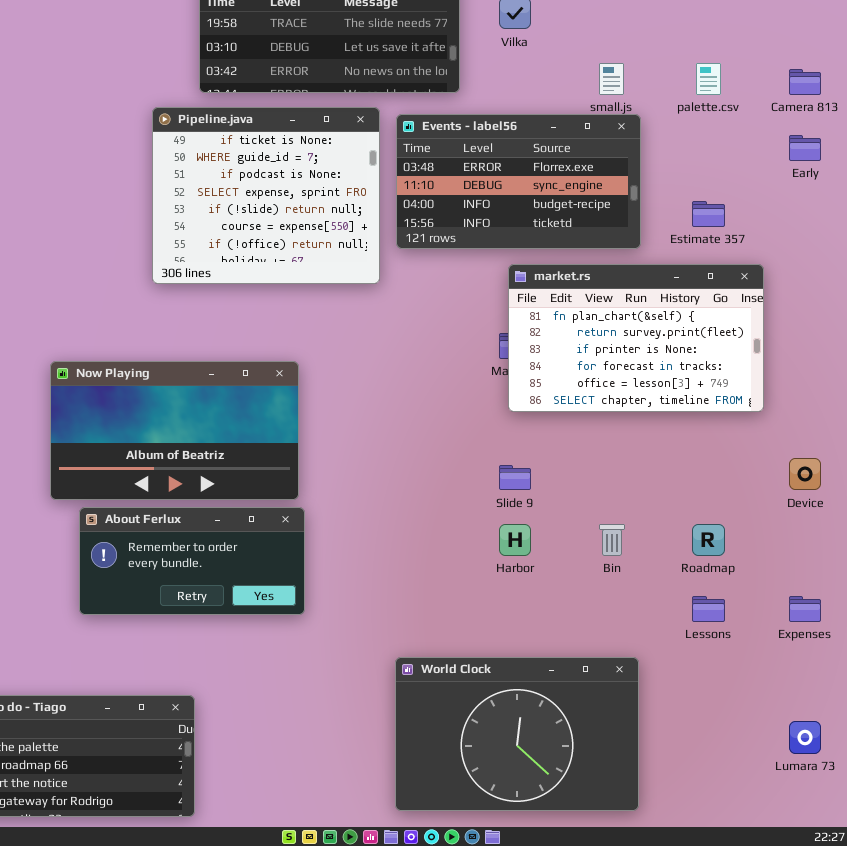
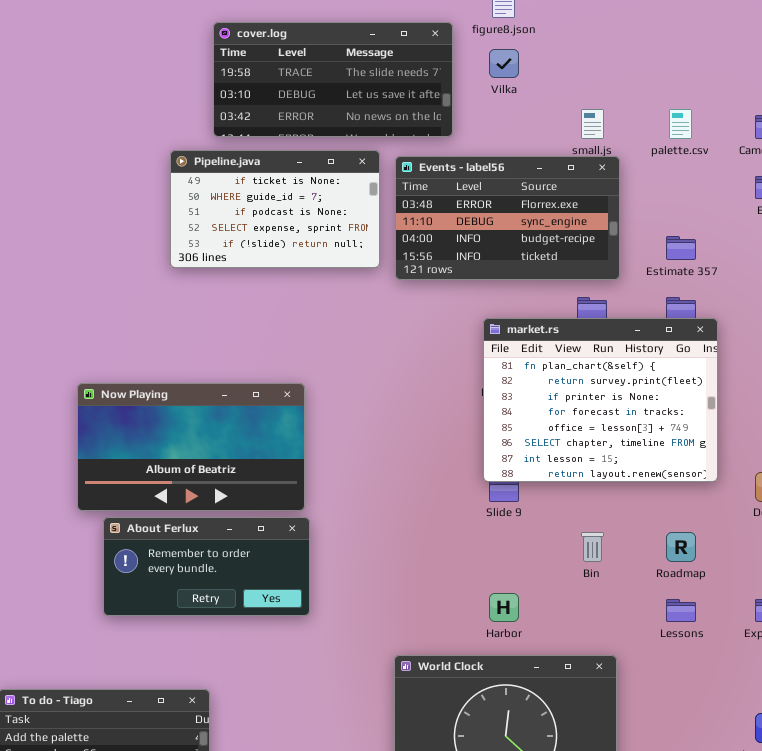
Pipeline.java: [152,107,380,284] -> [170,150,380,268], resized
market.rs: [508,264,764,412] -> [483,318,718,482], moved, resized
Harbor: [499,524,531,556] -> [489,593,519,622], moved

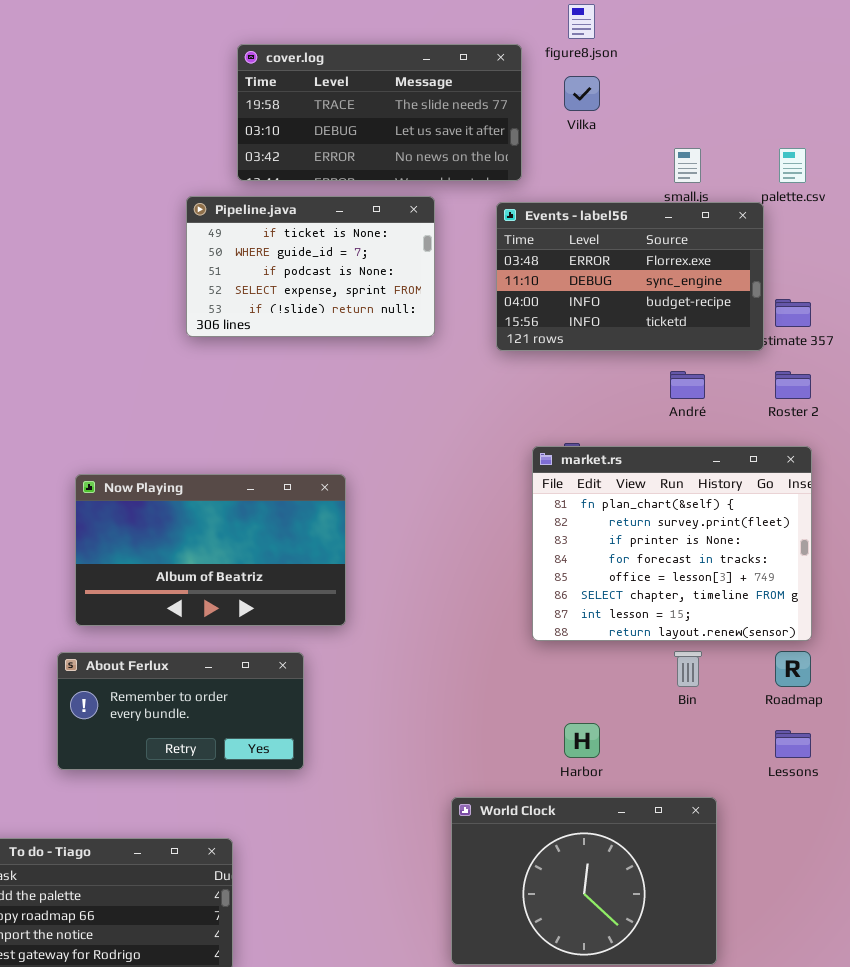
Events - label56: [395,156,620,280] -> [496,202,764,351], moved
market.rs: [483,318,718,482] -> [532,446,812,641], moved
About Ferlux: [103,517,310,616] -> [57,652,304,770], moved

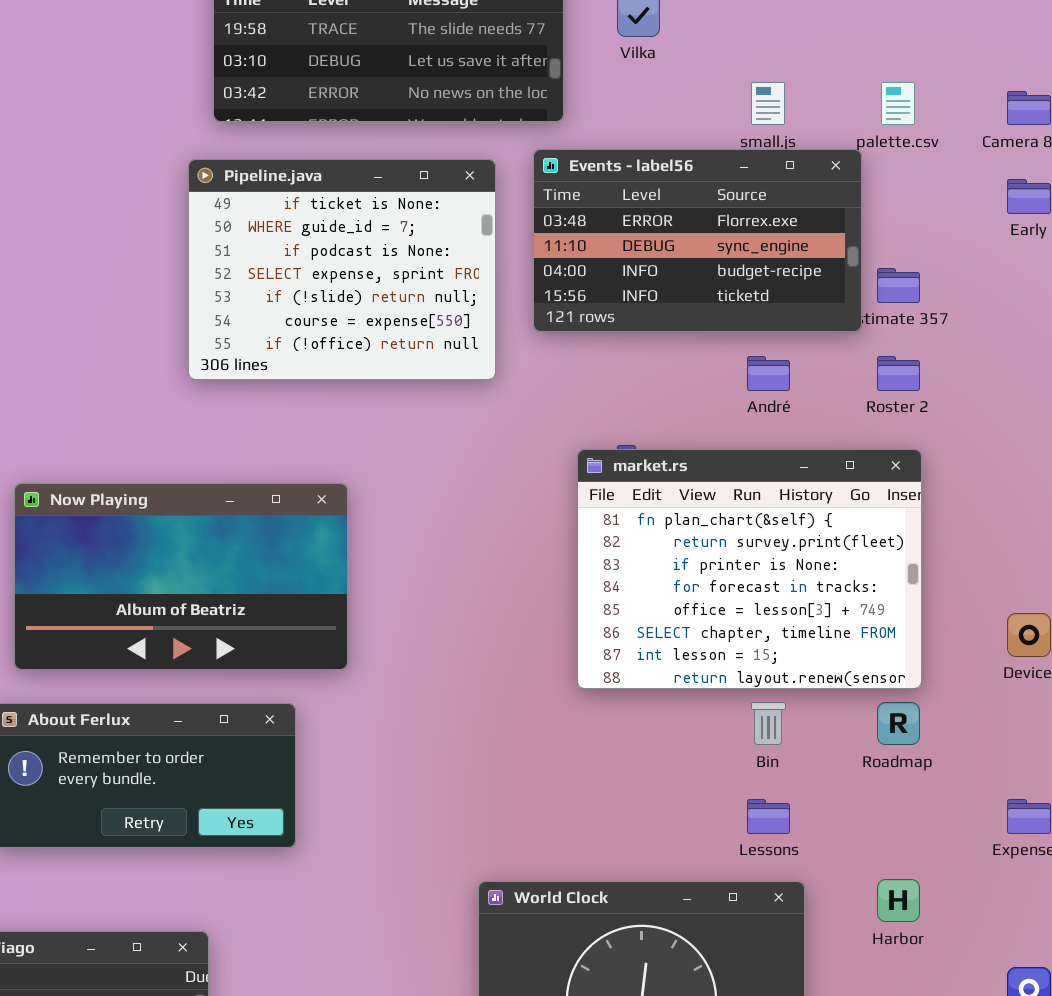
Pipeline.java: [186,196,435,337] -> [188,159,496,380], moved, resized
Harbor: [564,723,600,758] -> [877,879,920,922], moved
Lessons: [775,730,811,758] -> [747,799,790,834], moved

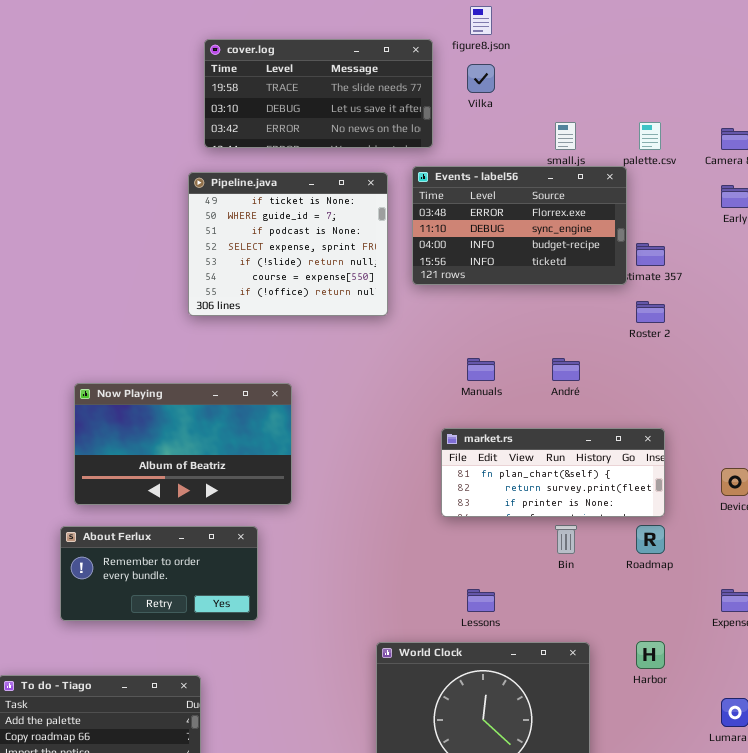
André: [747,356,790,391] -> [552,358,580,381], moved
market.rs: [577,449,922,689] -> [441,428,665,517], resized
Lessons: [747,799,790,834] -> [467,589,495,612], moved

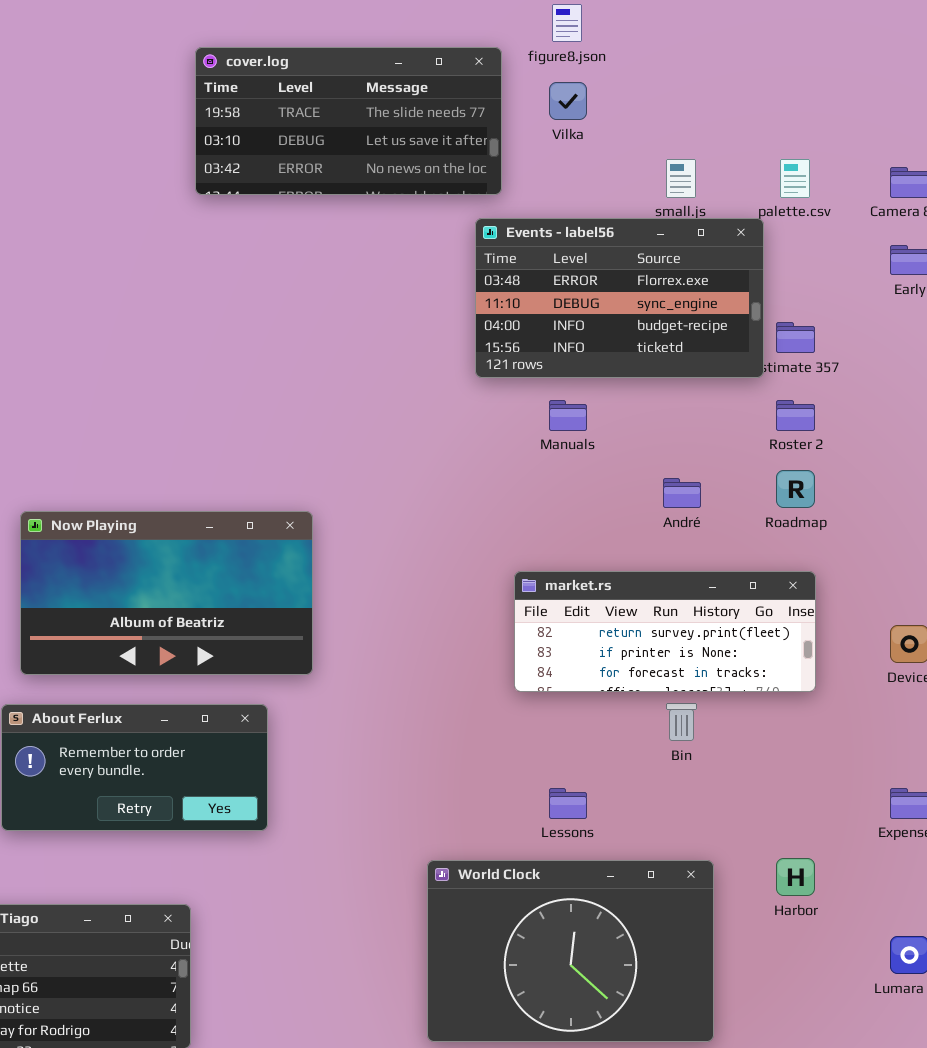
Pipeline.java: [188,172,388,316] -> none, closed
Manuals: [467,358,495,381] -> [549,400,587,431], moved
market.rs: [441,428,665,517] -> [514,571,816,692], scrolled down 1 row
Roadmap: [636,525,665,554] -> [776,470,815,508], moved

